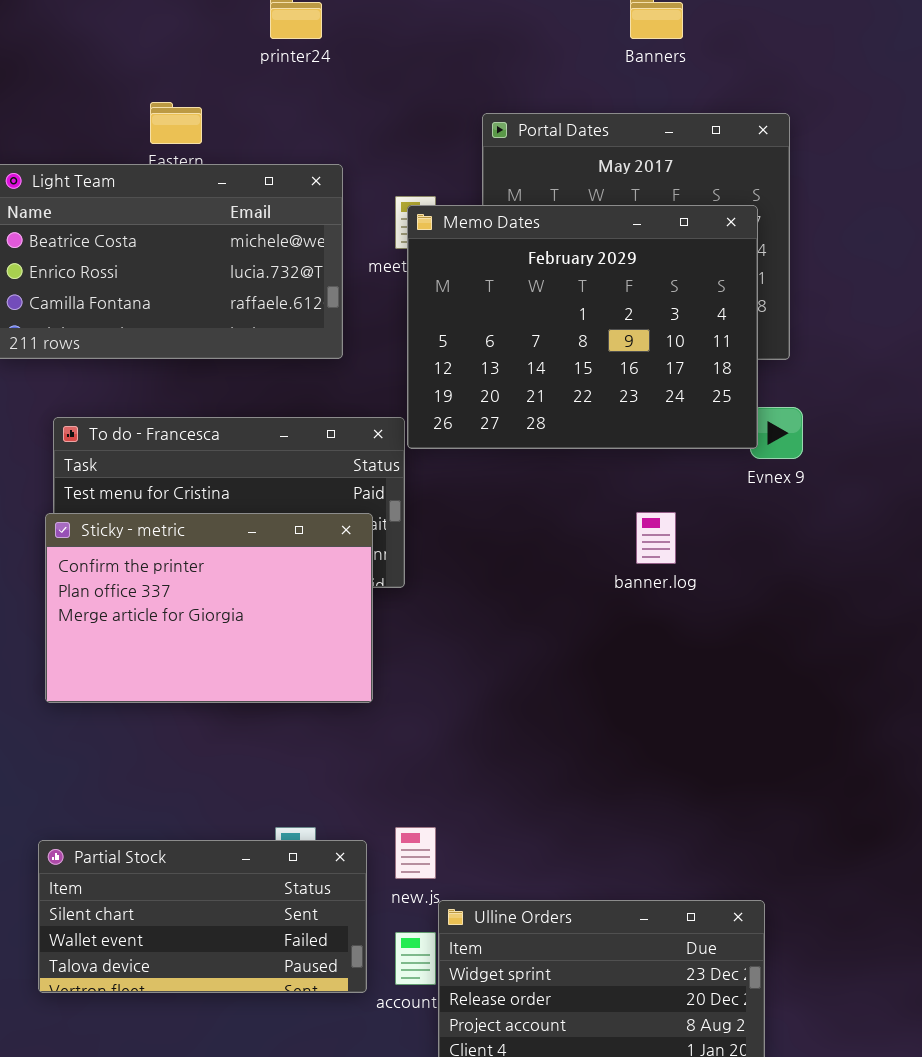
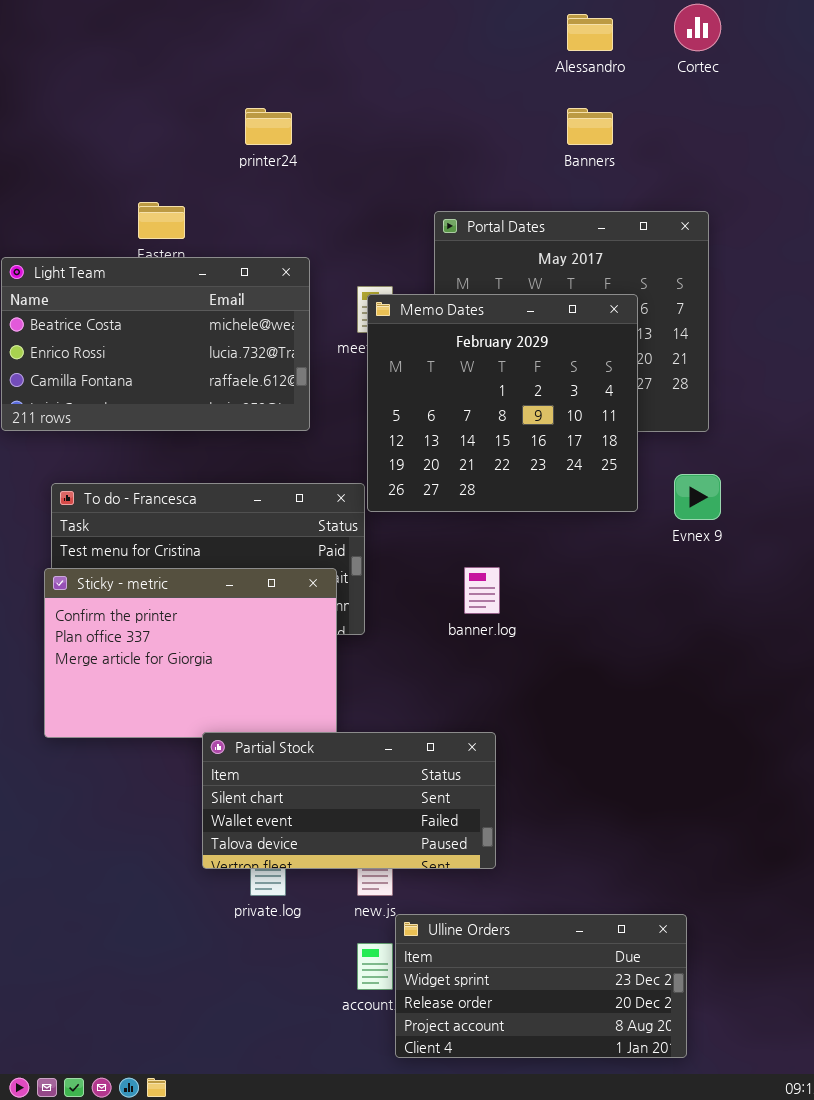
Memo Dates: [407,205,758,449] -> [367,294,638,512], resized
banner.log: [636,512,676,564] -> [464,567,500,614], moved
Partial Stock: [38,840,367,993] -> [202,732,496,869], moved

